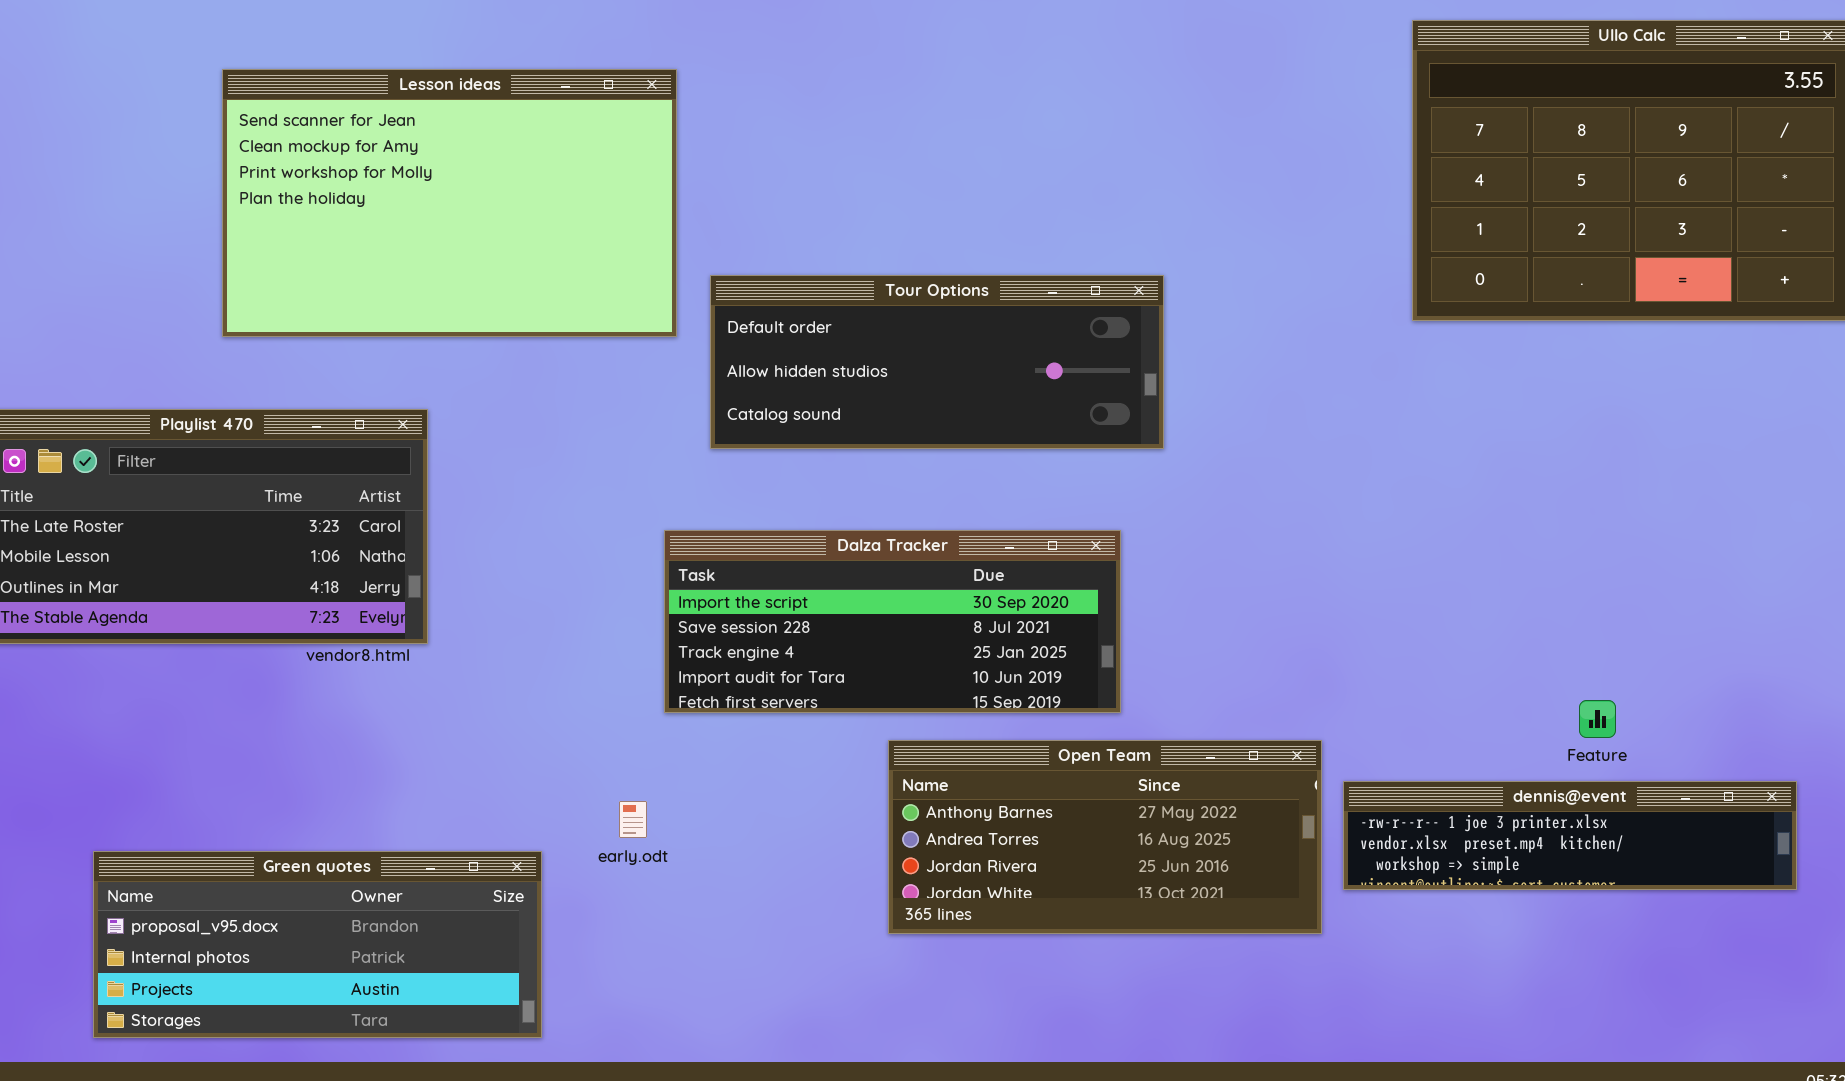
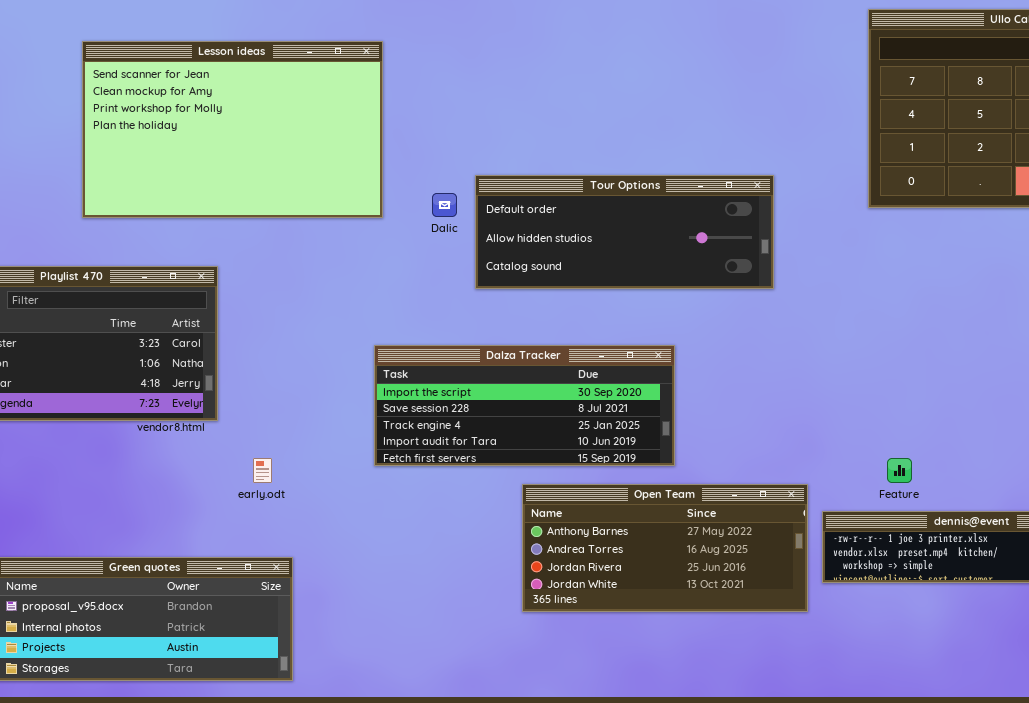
Tour Options: [710,275,1164,449] -> [475,175,774,289], moved
Feature: [1579,700,1616,738] -> [887,458,912,483], moved
early.odt: [619,801,647,838] -> [253,458,272,483], moved

